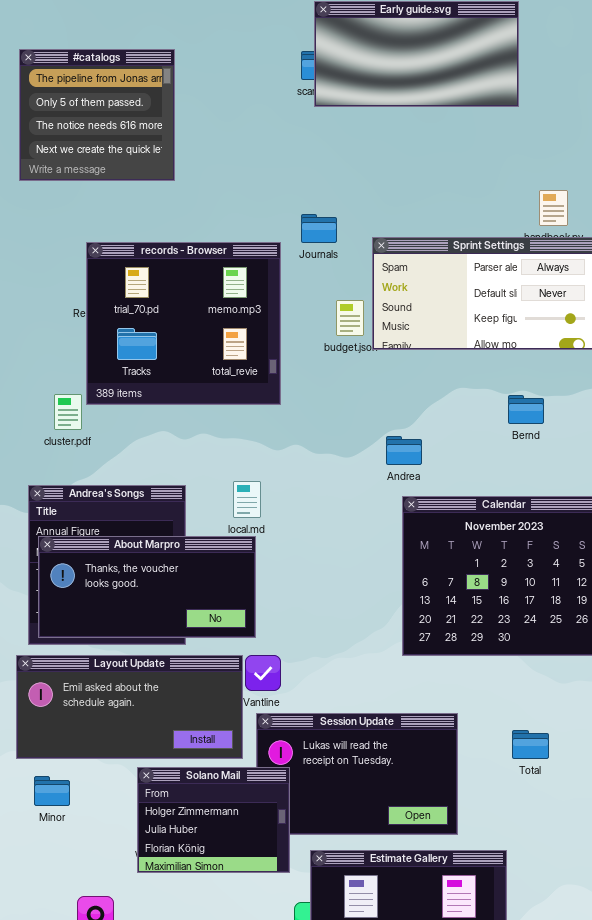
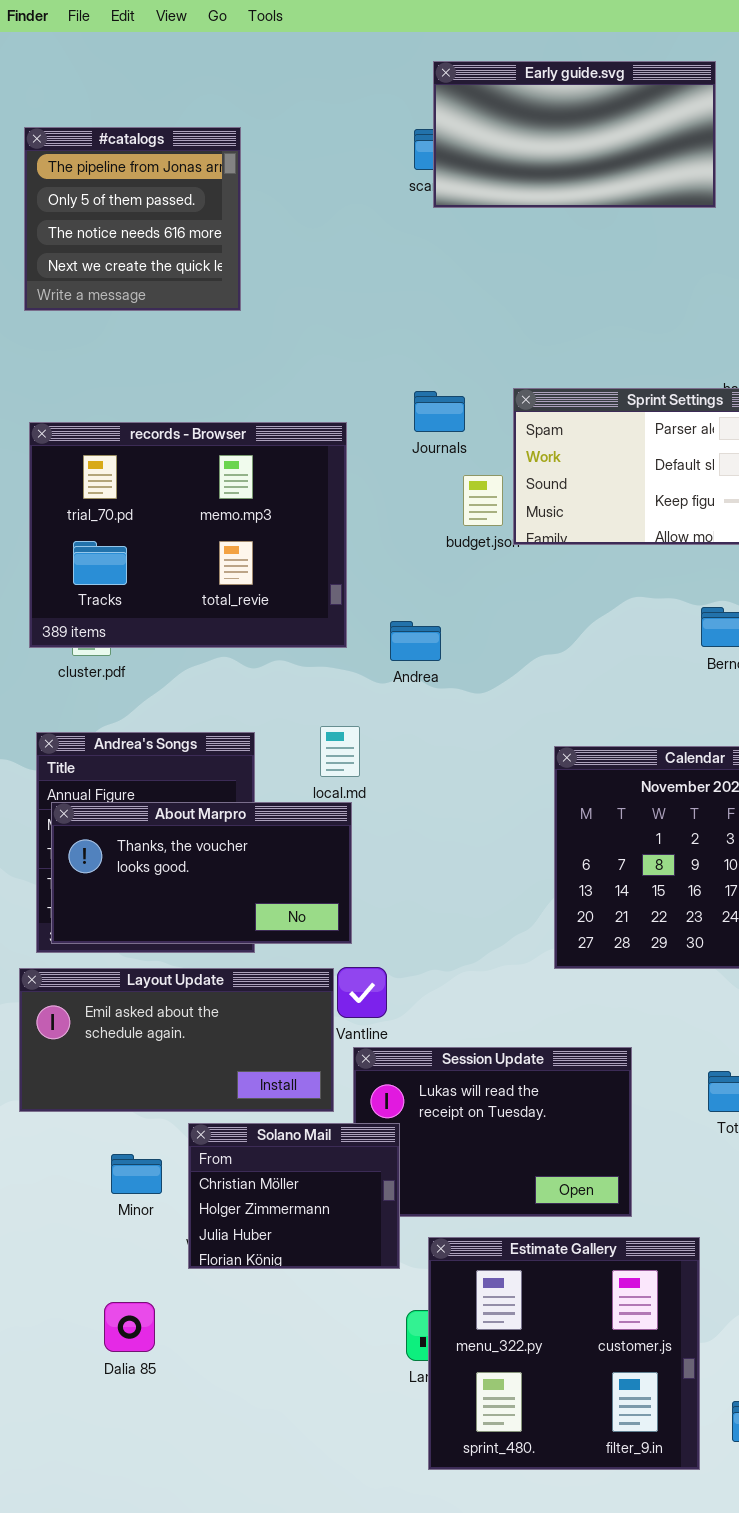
Journals: [301,214,337,243] -> [414,391,465,432], moved
records - Browser: [86,242,281,405] -> [29,422,347,648], moved, resized
Andrea: [386,436,422,465] -> [390,621,441,661], moved
Solano Mail: [137,767,290,873] -> [188,1123,400,1269], scrolled up 1 row
Minor: [34,776,70,806] -> [111,1154,162,1194], moved

